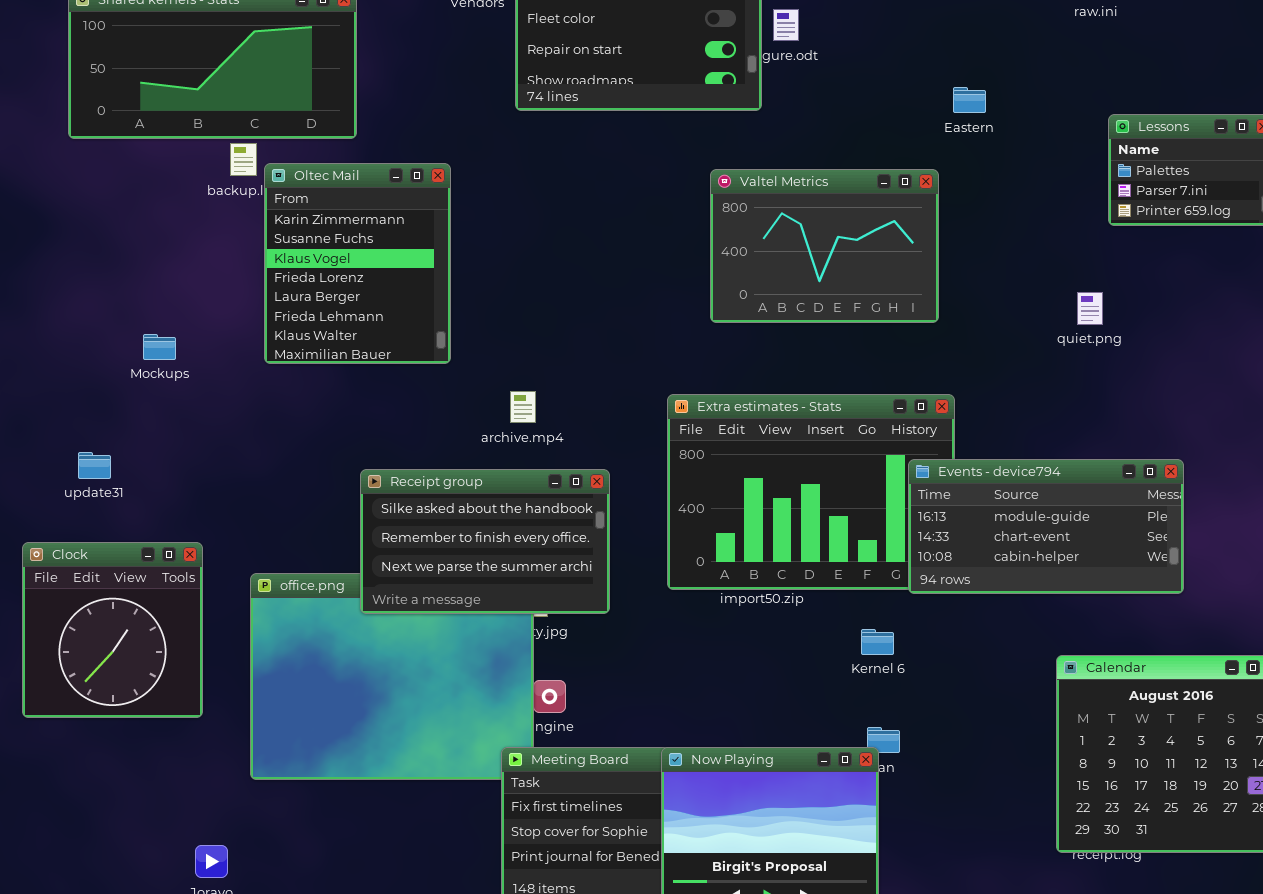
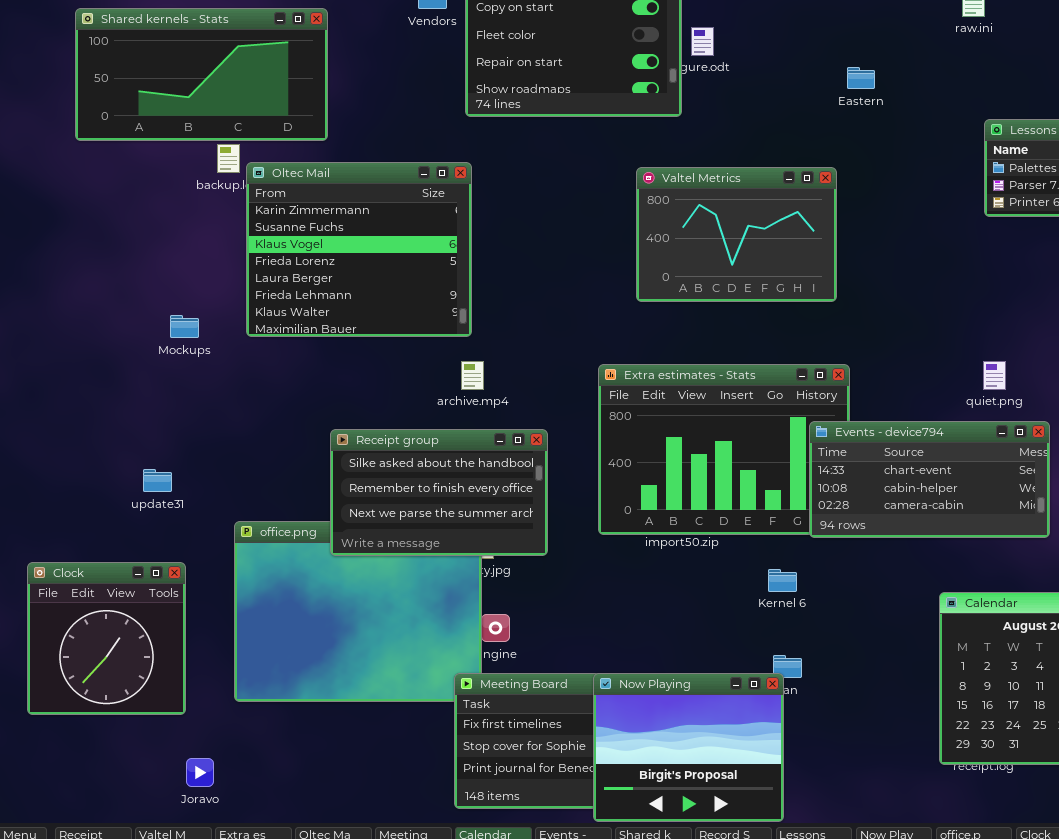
Eastern: [953,87,986,113] -> [847,67,875,89], moved
Oltec Mail: [264,163,451,364] -> [246,162,472,337], resized
quiet.png: [1077,292,1103,325] -> [983,361,1006,390], moved
Mockups: [143,334,176,360] -> [170,315,199,338], moved
update31: [78,452,111,479] -> [143,469,172,492], moved
Events - device794: [908,459,1184,594] -> [809,421,1050,538], scrolled down 1 row
Clock: [22,542,203,718] -> [27,562,186,715], moved

